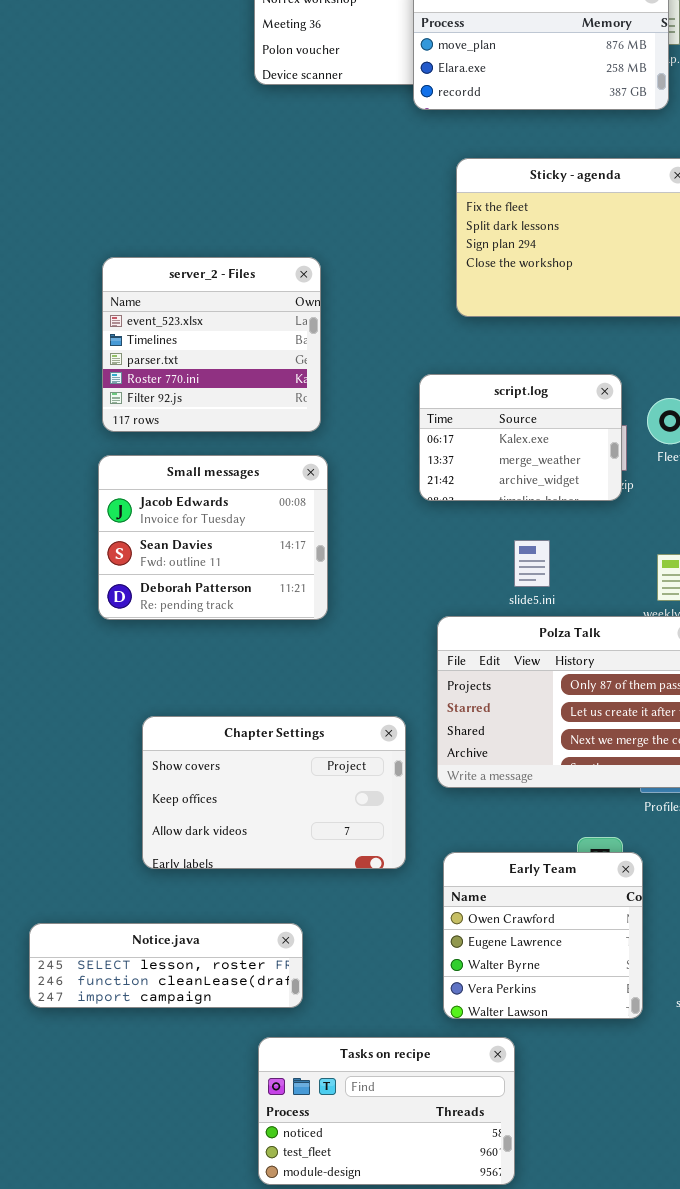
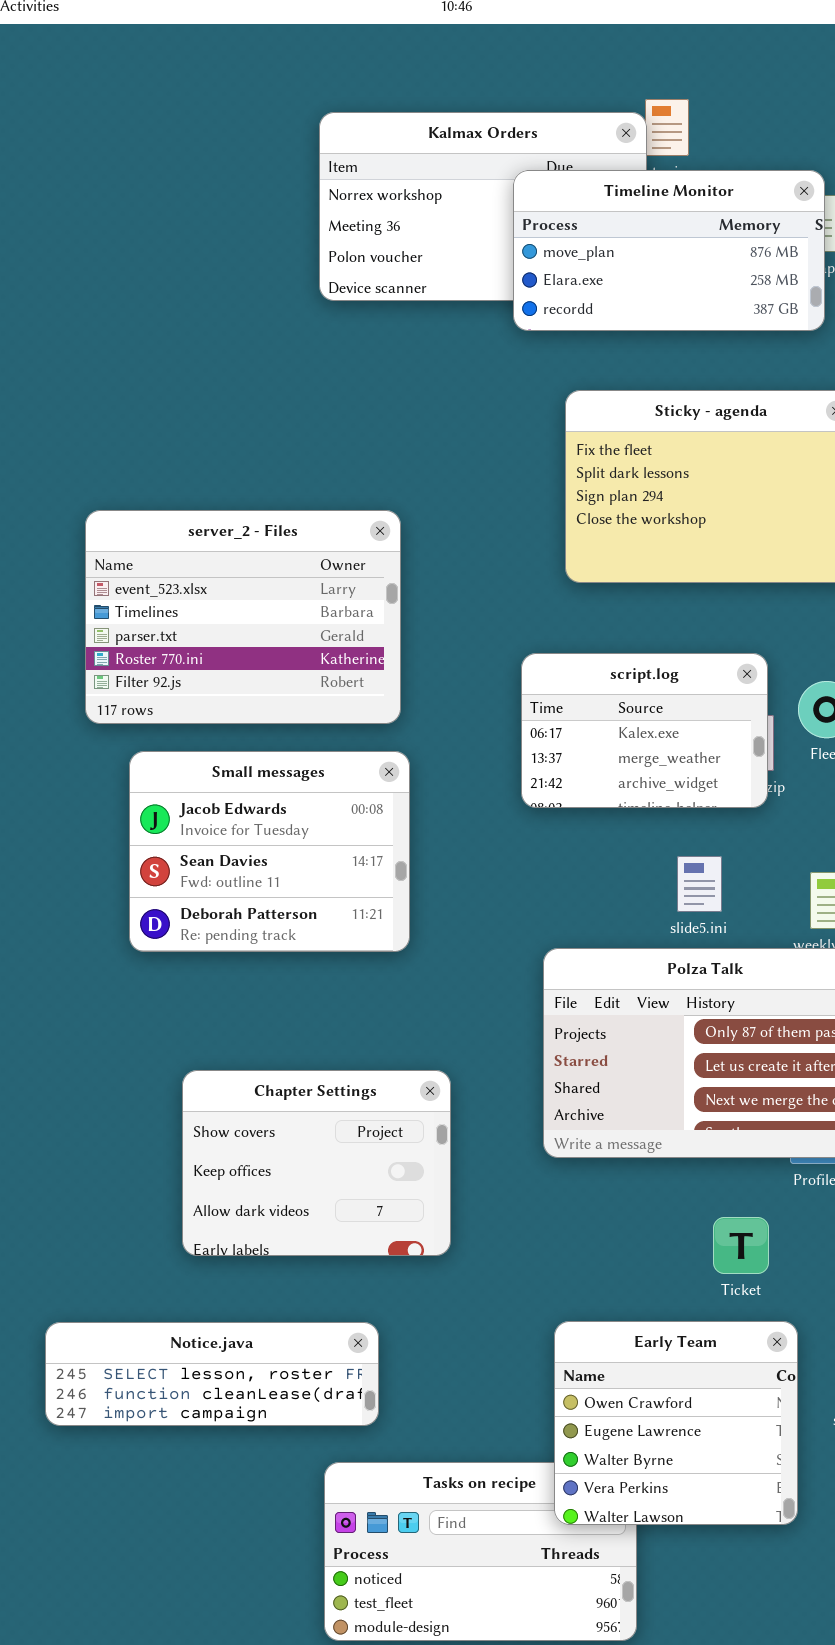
server_2 - Files: [102,257,321,432] -> [85,510,401,724], resized
slide5.ini: [514,540,550,587] -> [677,856,722,912], moved
Chapter Settings: [142,716,406,869] -> [182,1070,451,1256], resized
Early Team: [443,852,643,1019] -> [554,1321,798,1525], moved

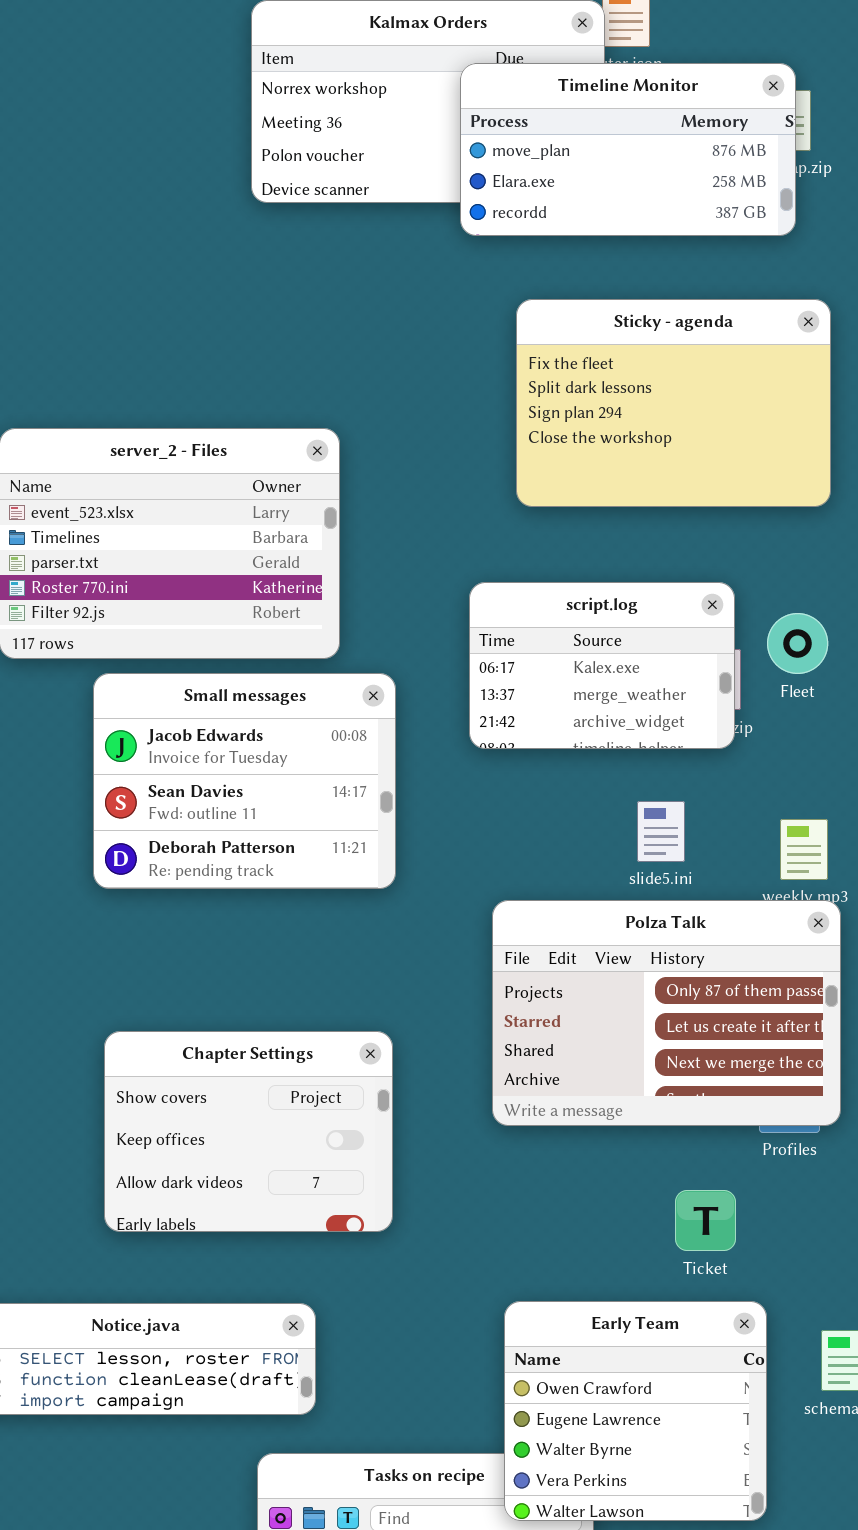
Small messages: [129,751,410,952] -> [93,673,396,889], moved

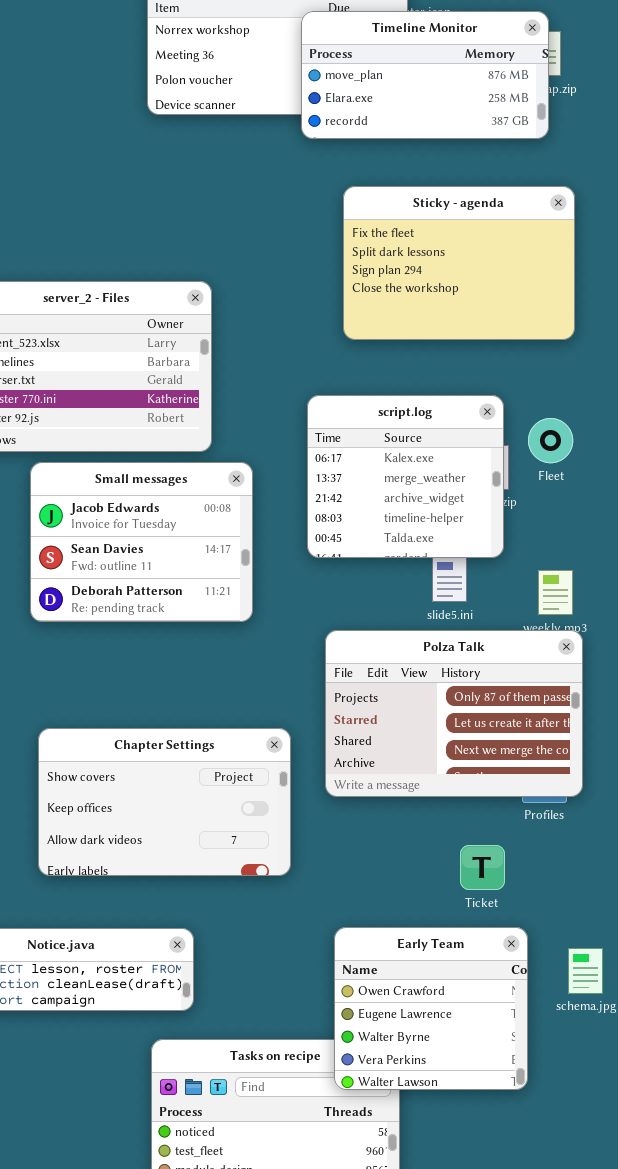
script.log: [469,582,735,749] -> [307,395,504,558], resized
Chapter Settings: [104,1031,393,1232] -> [38,728,291,876], resized

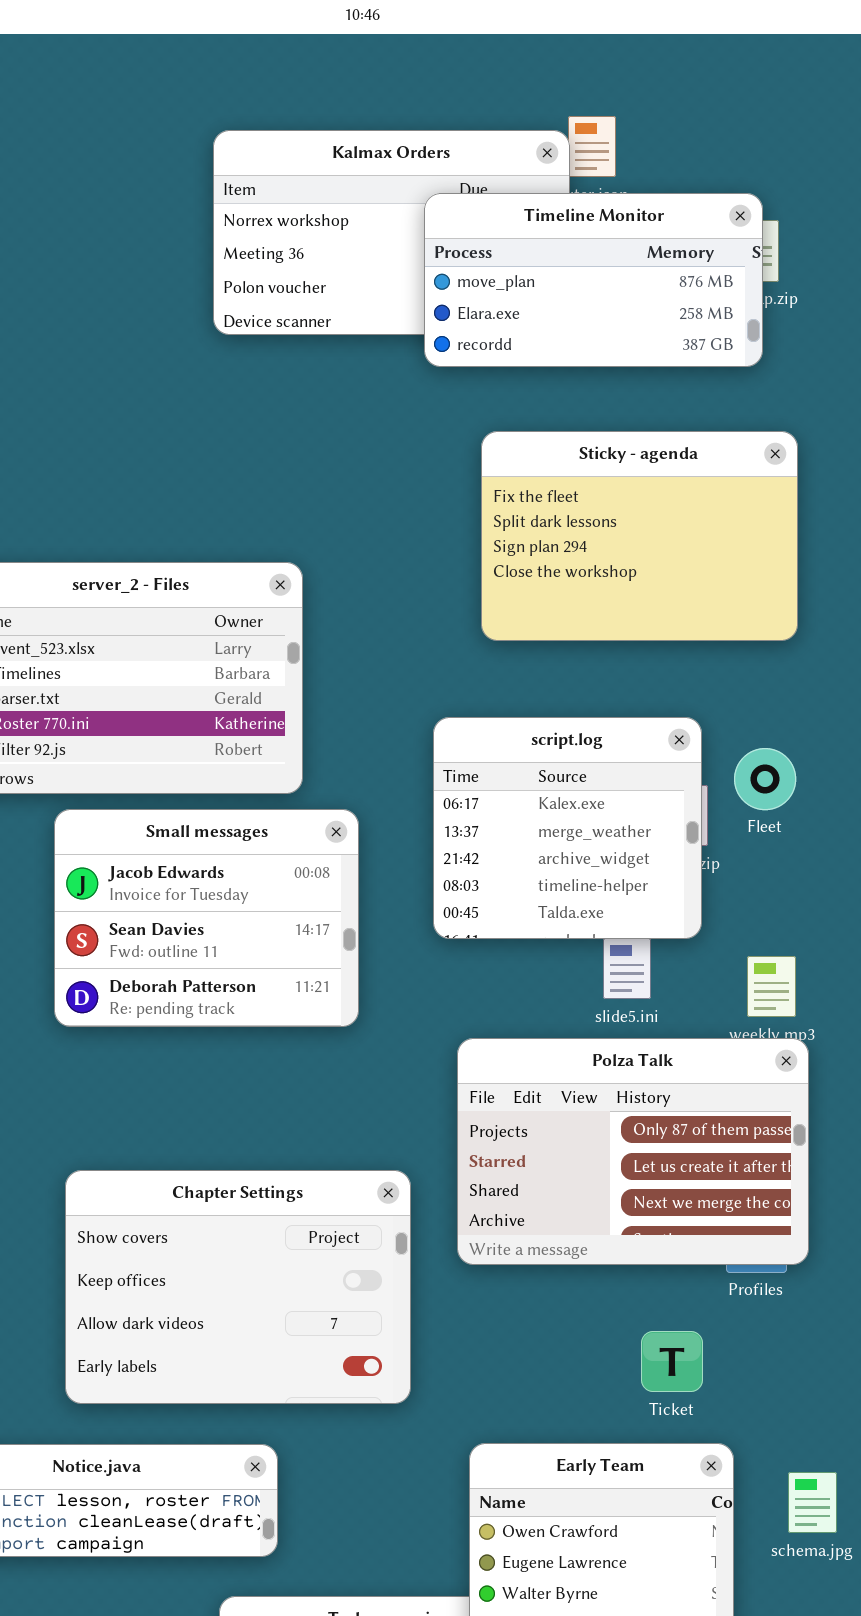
Chapter Settings: [38,728,291,876] -> [65,1170,411,1404], resized

